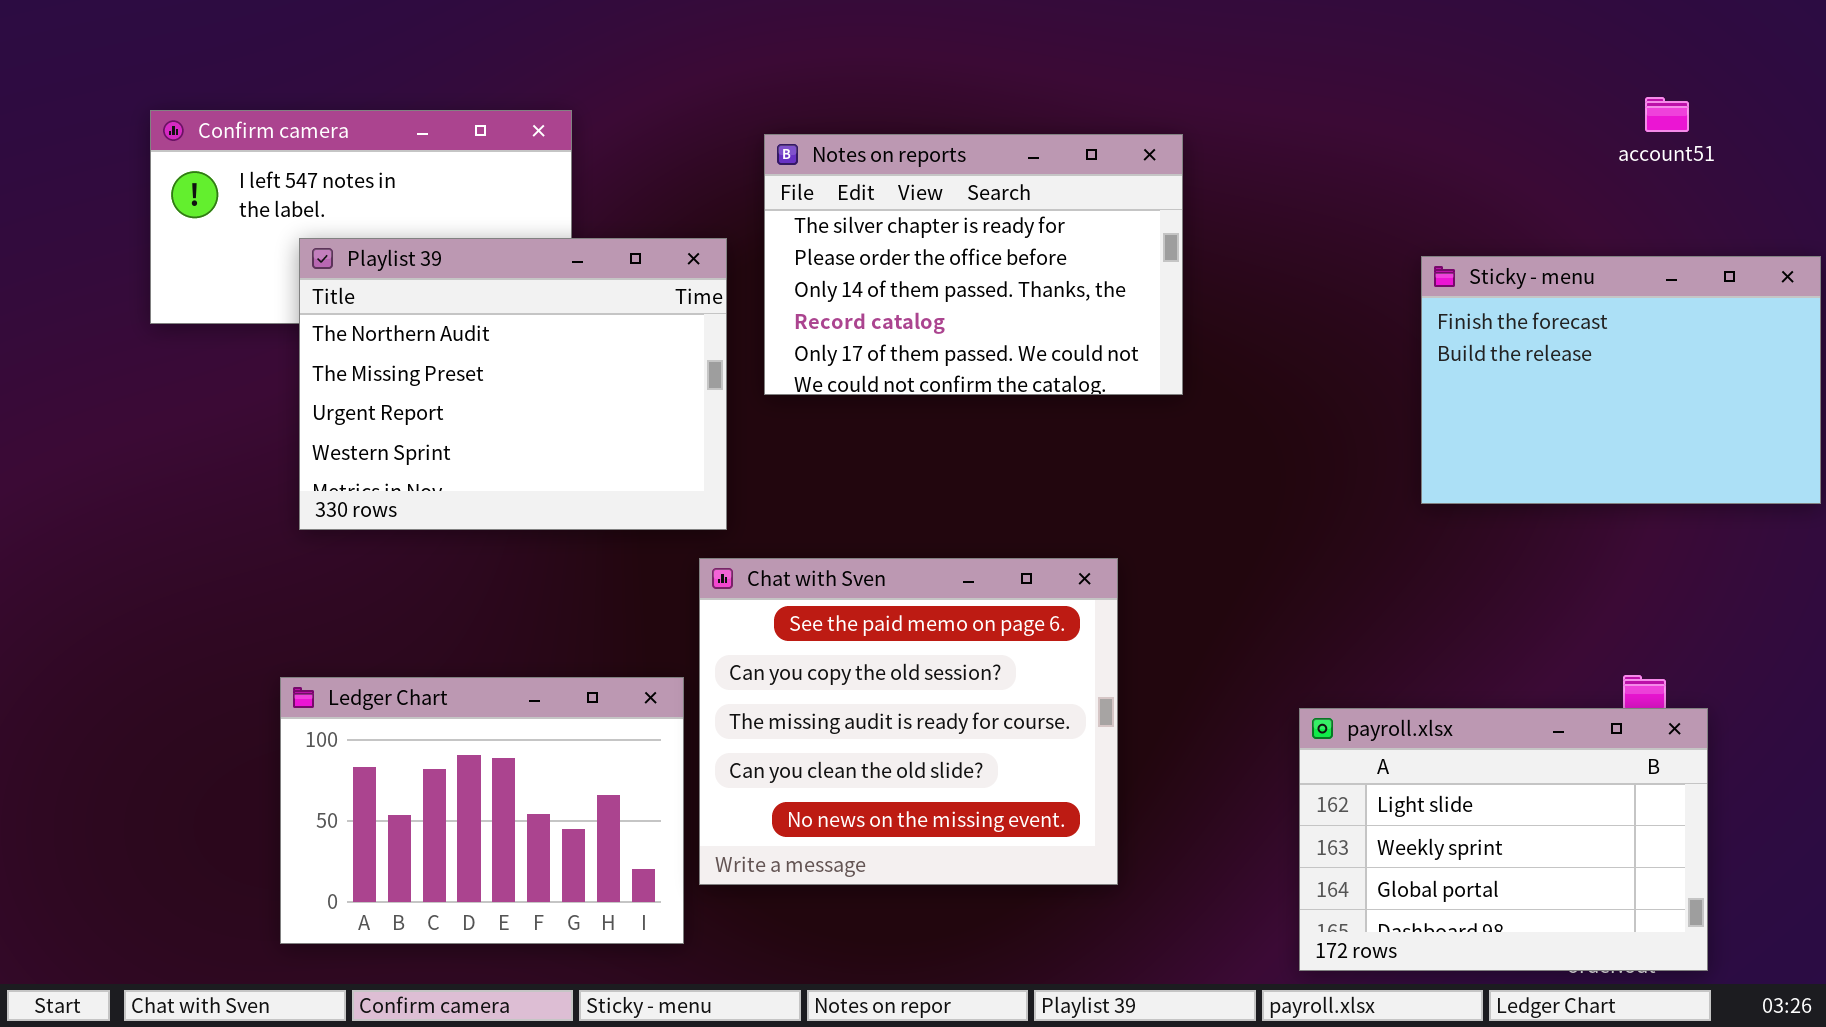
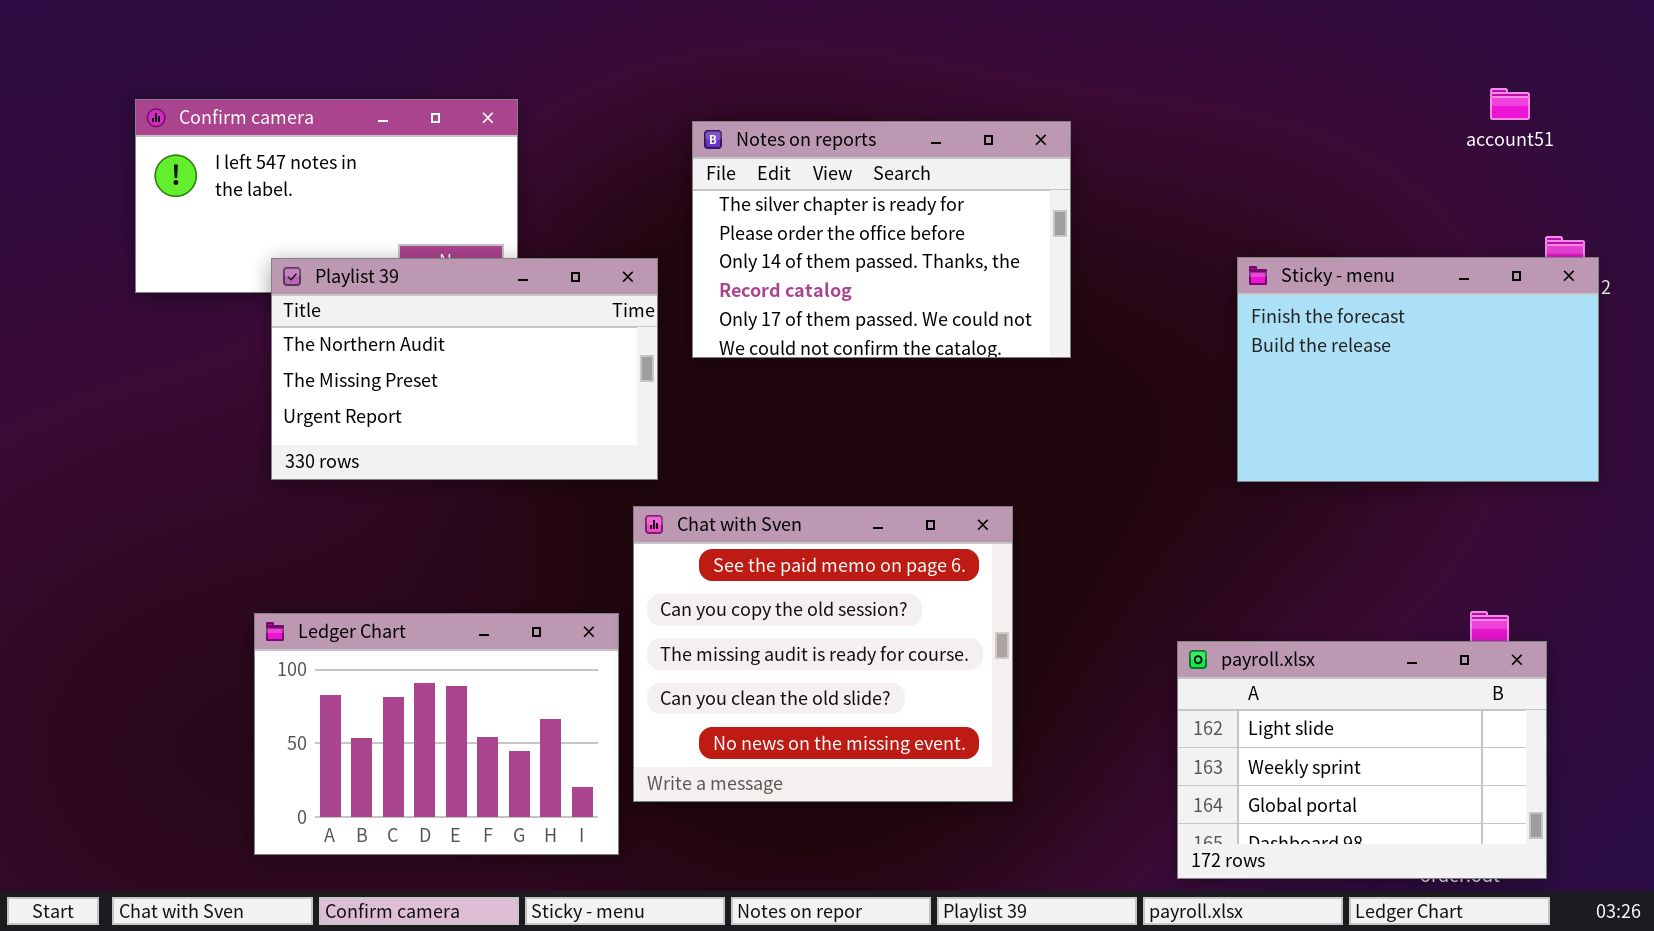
Playlist 39: [299,238,727,530] -> [271,258,658,480], resized
Sticky - menu: [1421,256,1821,504] -> [1237,257,1599,482], moved

